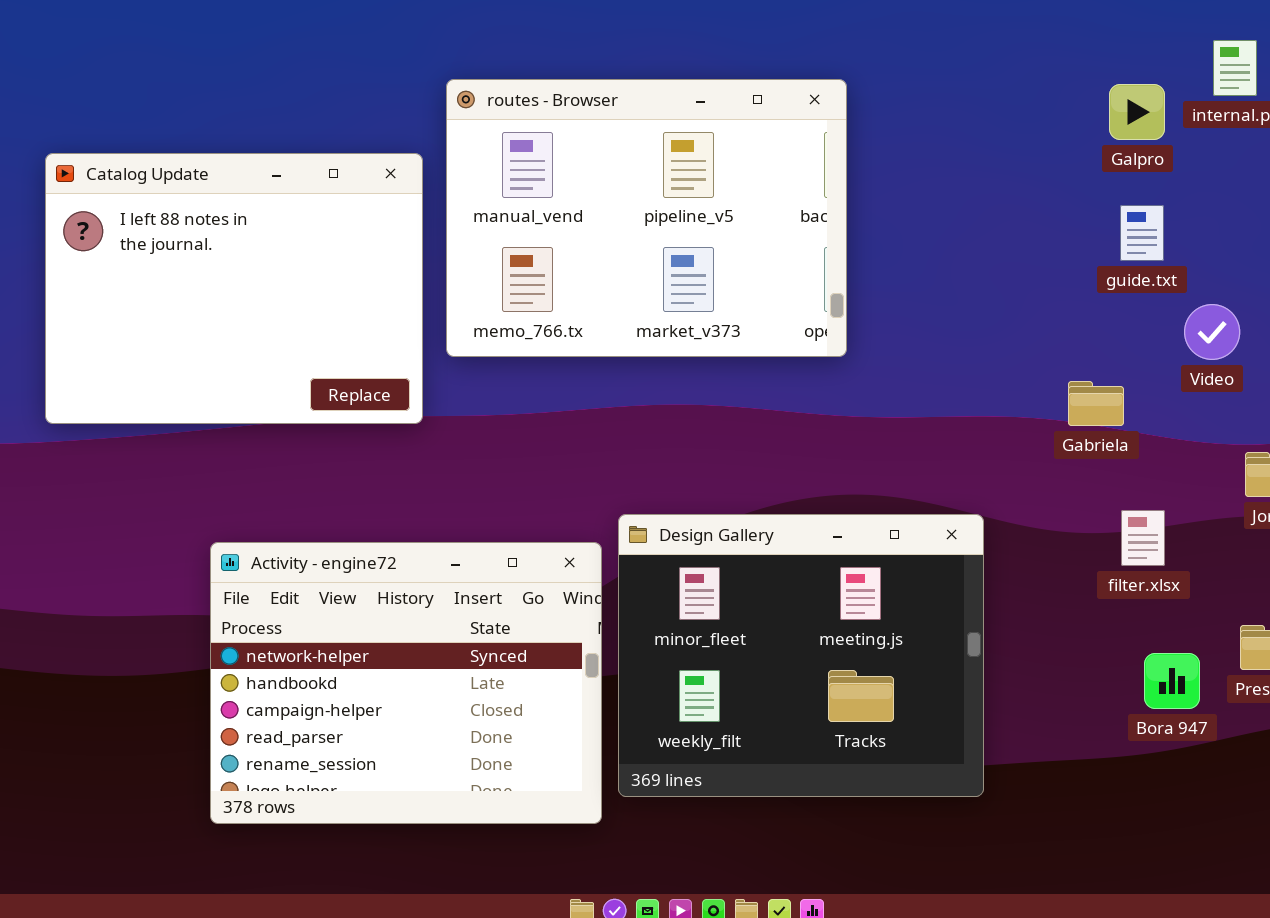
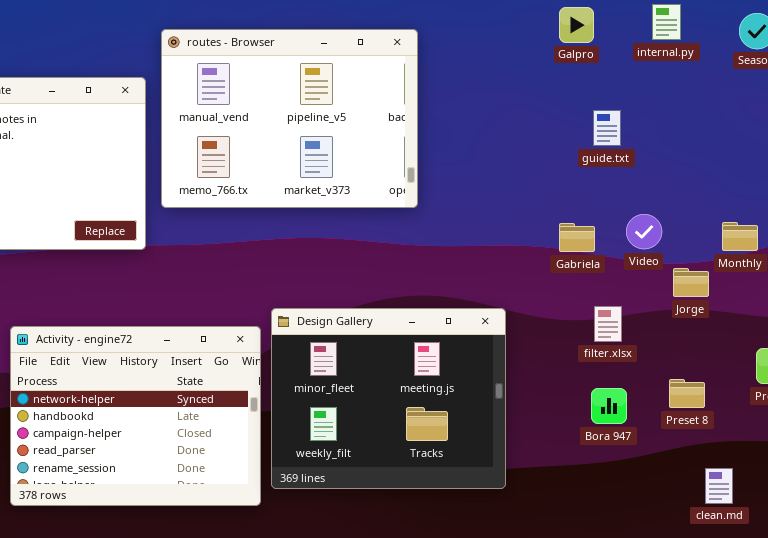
Galpro: [1109,84,1165,140] -> [559,7,594,43], moved
Video: [1184,304,1240,360] -> [626,214,662,249], moved
Bora 947: [1144,653,1200,709] -> [591,388,627,424], moved

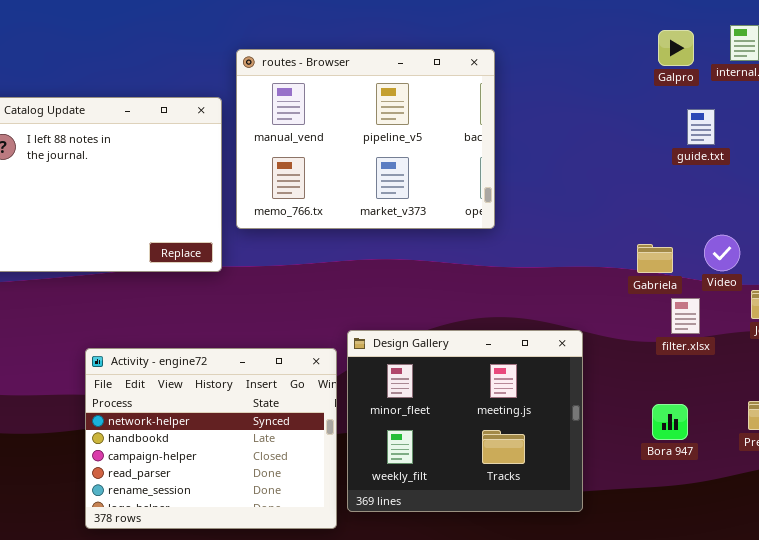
Galpro: [559,7,594,43] -> [658,30,694,66], moved
guide.txt: [593,110,621,146] -> [687,109,715,145], moved
filter.xlsx: [594,306,622,342] -> [671,298,700,334], moved
Bora 947: [591,388,627,424] -> [652,404,688,440], moved

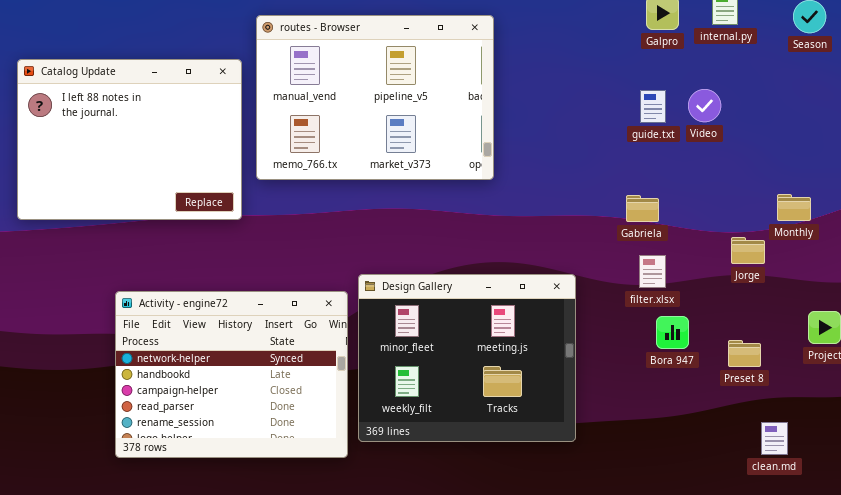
guide.txt: [687,109,715,145] -> [640,90,666,123], moved
Video: [704,235,740,271] -> [688,89,721,122], moved
filter.xlsx: [671,298,700,334] -> [639,255,666,288], moved
Bora 947: [652,404,688,440] -> [656,316,689,349], moved

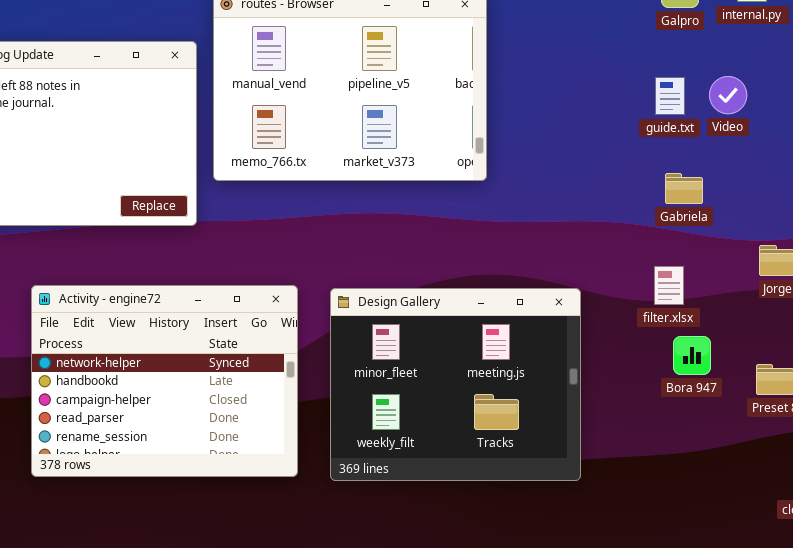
Gabriela: [626,195,659,222] -> [665,173,703,204], moved
Activity - engine72: [115,291,348,458] -> [31,285,298,477], moved

